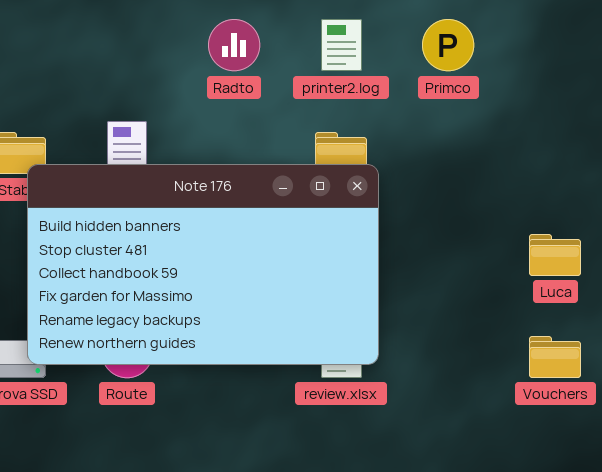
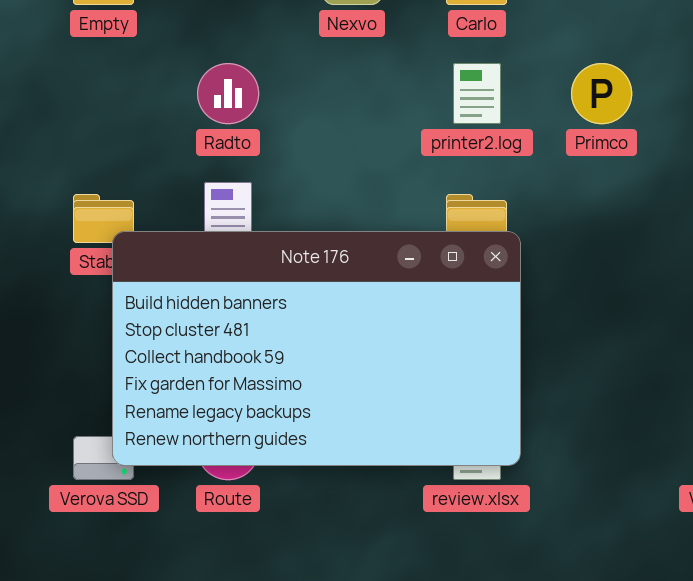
Radto: [208,19,260,71] -> [197,63,259,124], moved

